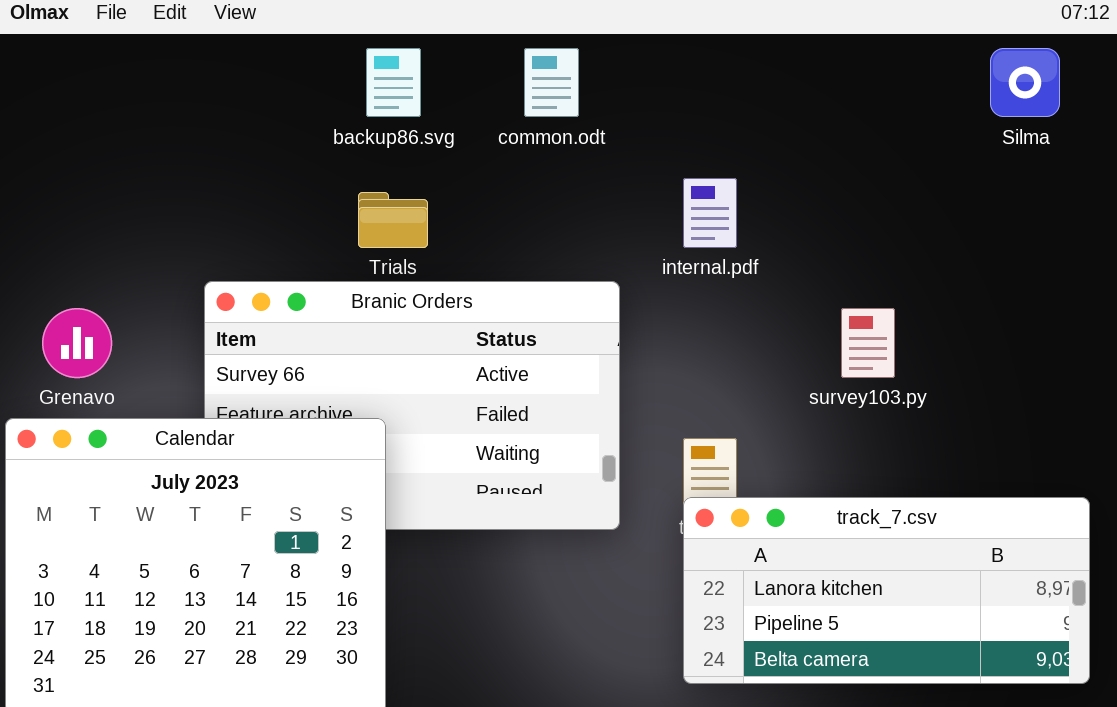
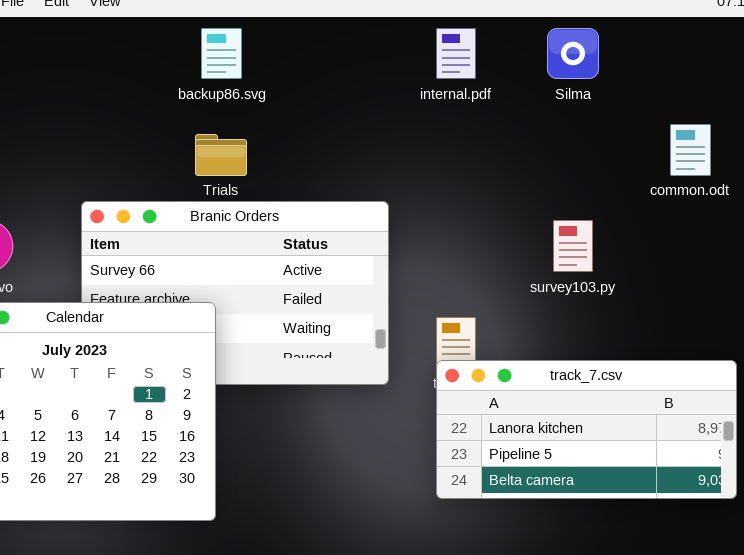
common.odt: [524,48,579,117] -> [670,124,711,176], moved
Silma: [990,48,1060,117] -> [547,28,599,79], moved
internal.pdf: [683,178,737,248] -> [436,28,476,79], moved

